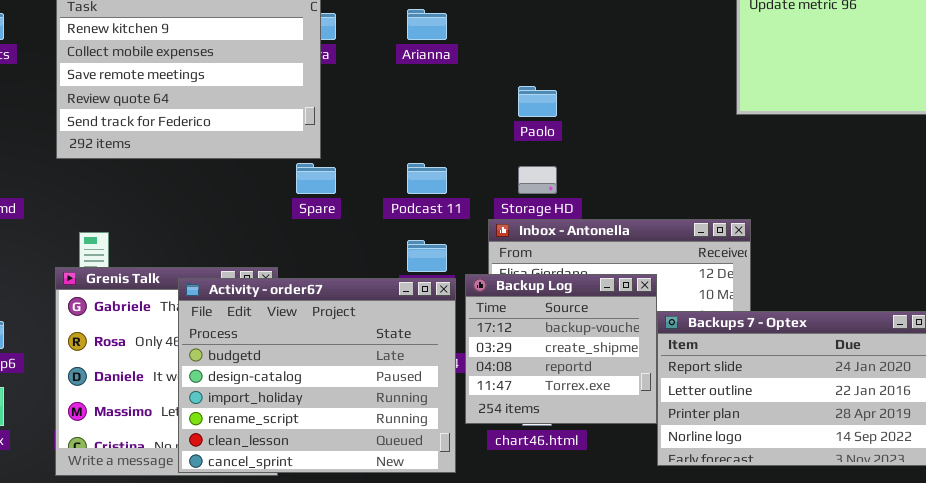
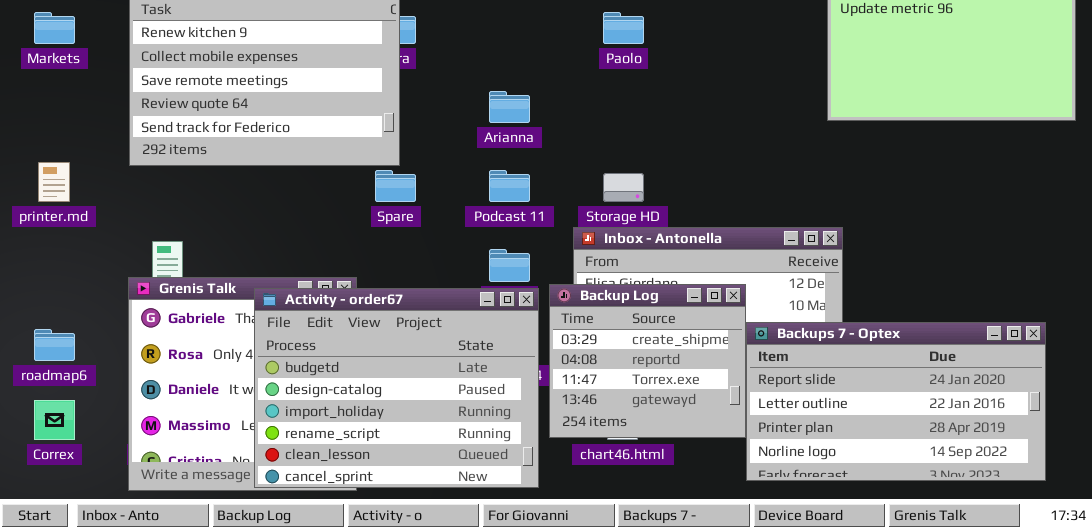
Arianna: [407,9,447,40] -> [489,91,530,123], moved
Paolo: [518,86,557,117] -> [603,12,644,44], moved
Backup Log: [465,274,657,424] -> [549,284,746,438], scrolled down 1 row

